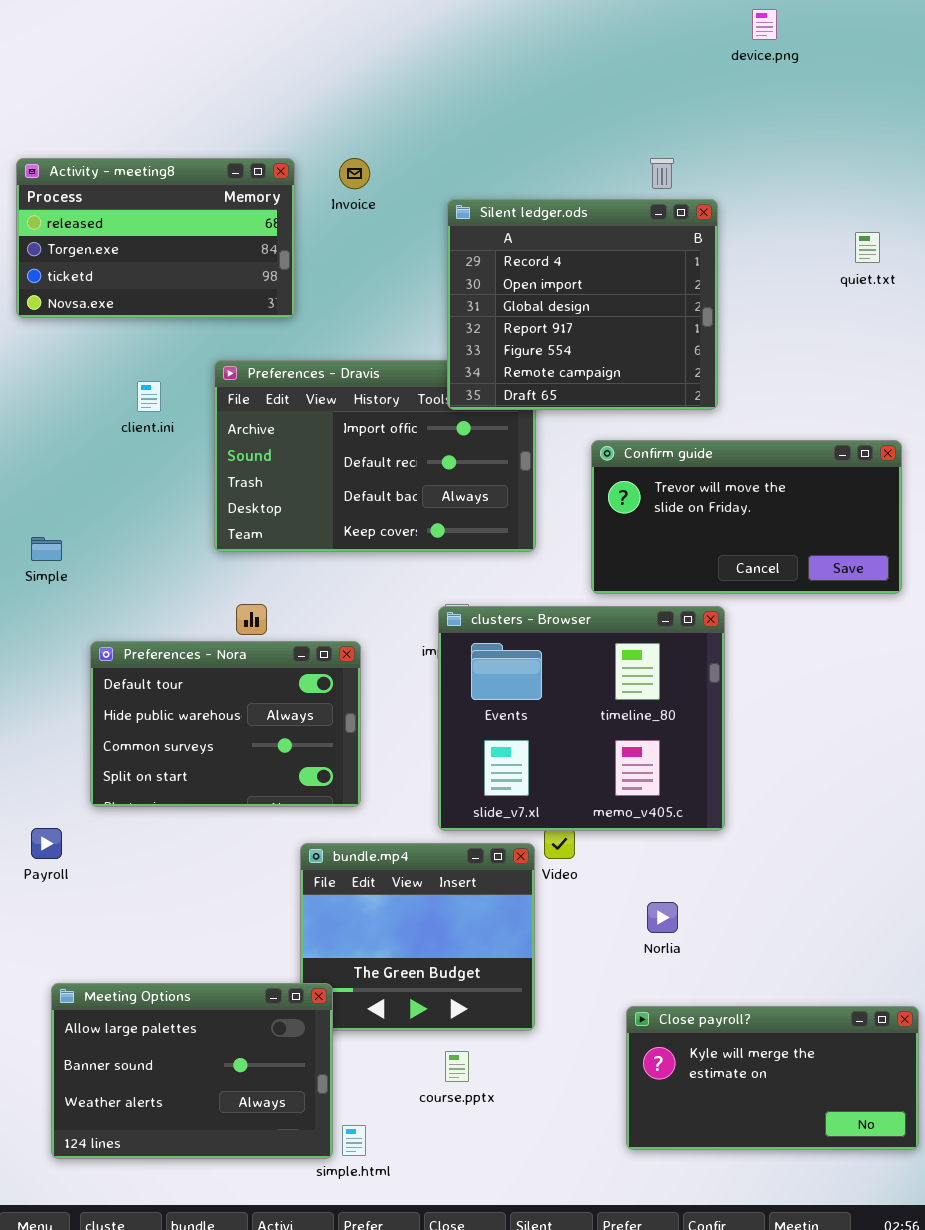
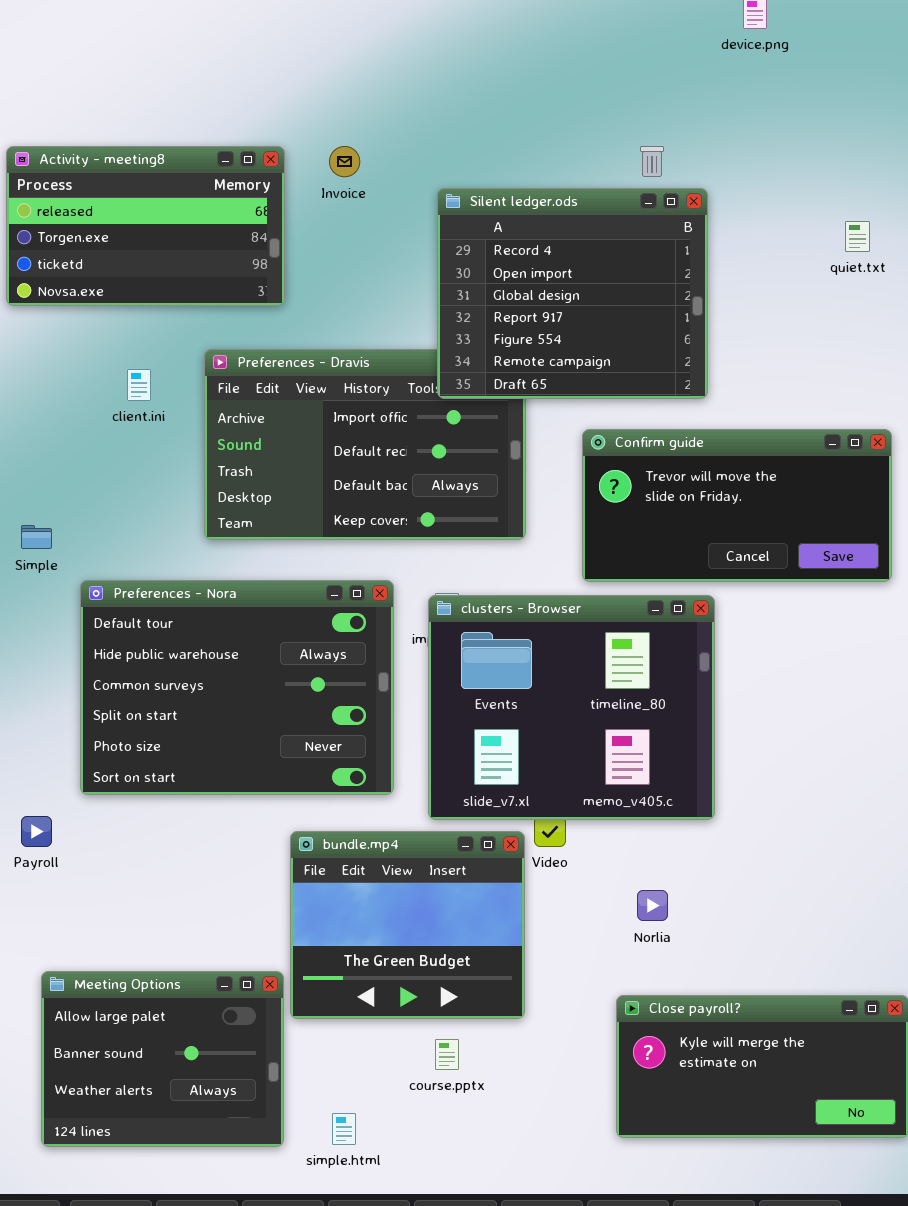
Preferences - Nora: [90,641,361,807] -> [80,580,394,795], resized
Meeting Options: [51,983,333,1159] -> [41,971,284,1147], resized

